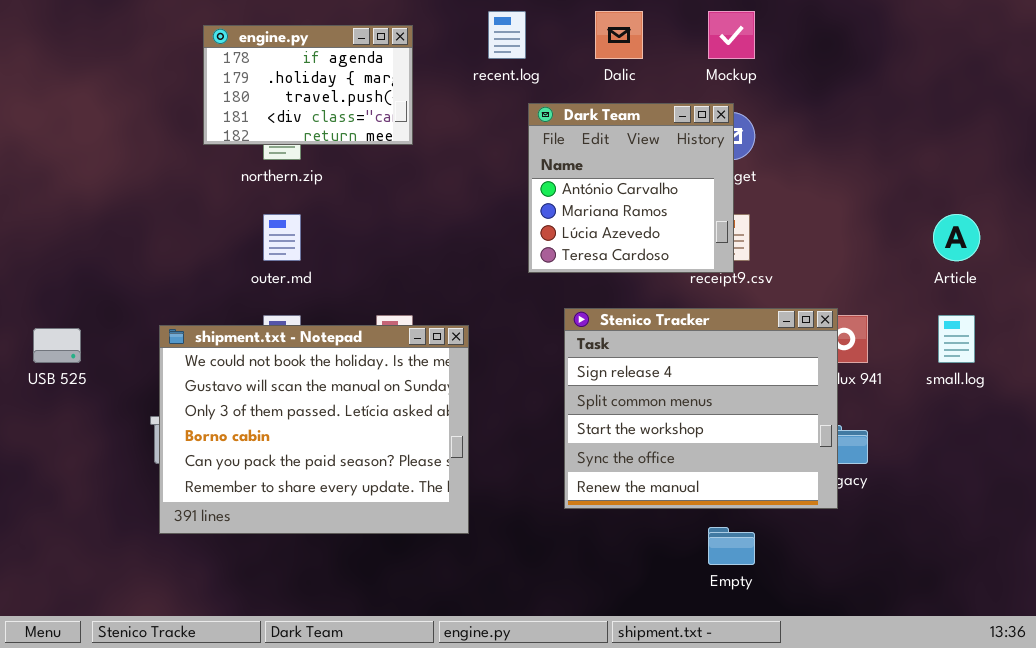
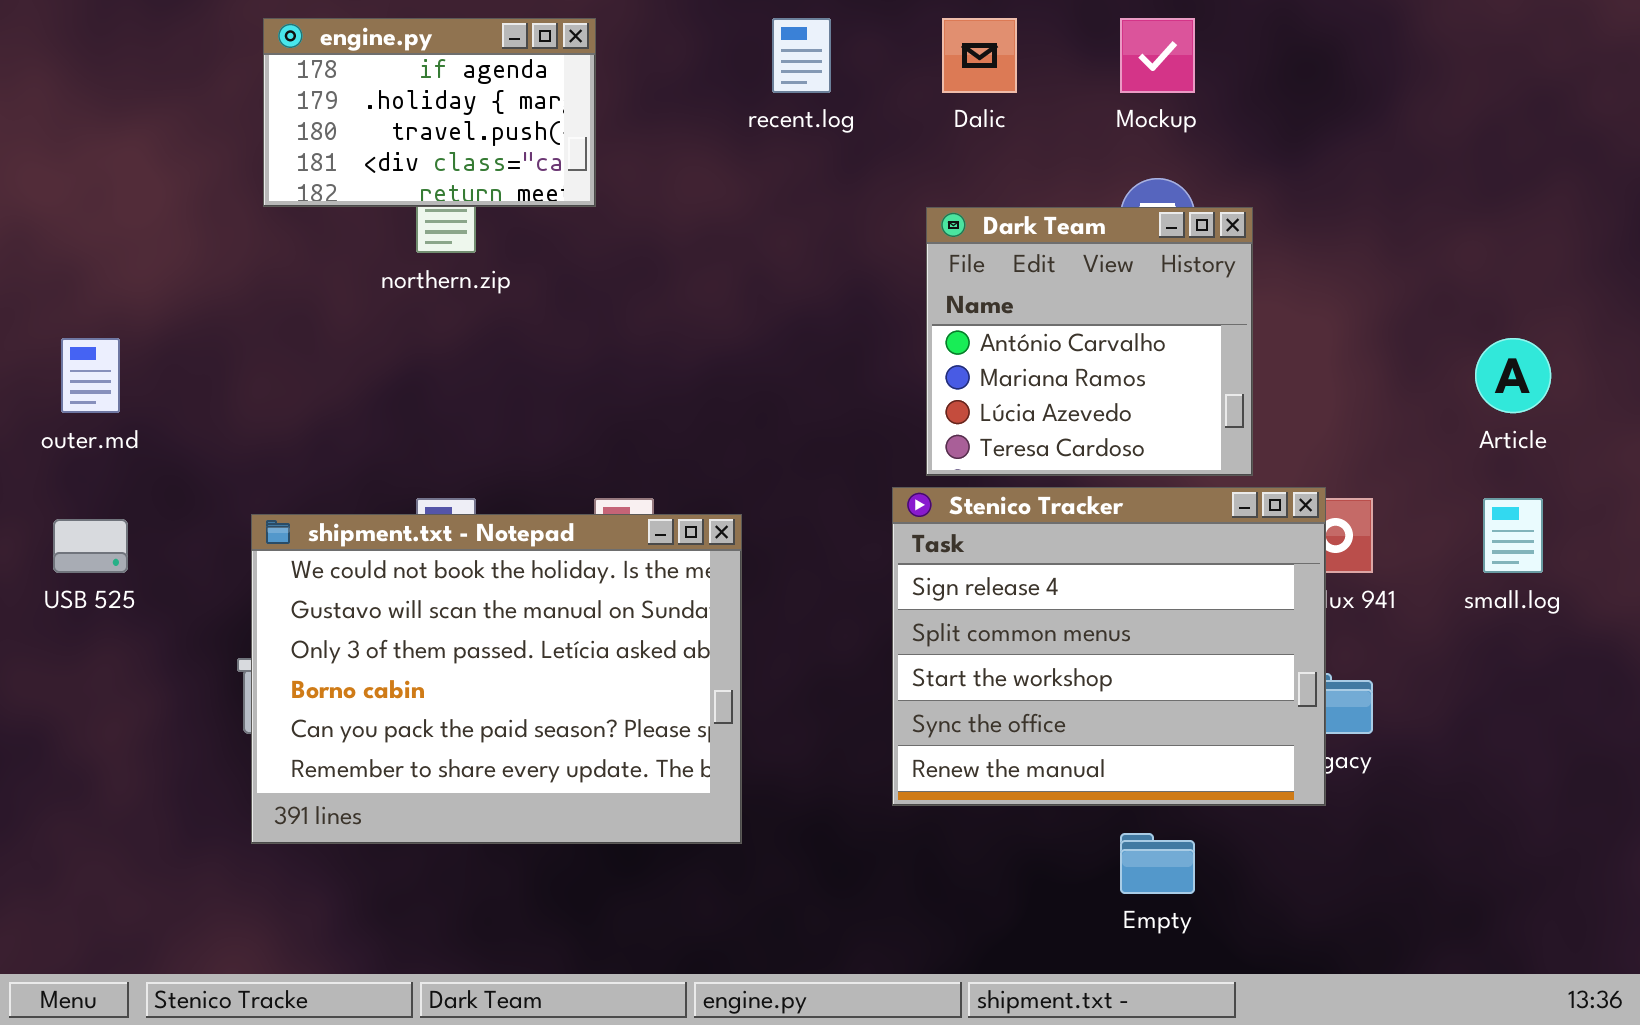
engine.py: [203,25,413,145] -> [263,18,596,207], moved
Dark Team: [528,103,734,273] -> [926,207,1253,476], moved
outer.md: [263,214,301,261] -> [61,338,120,413], moved

